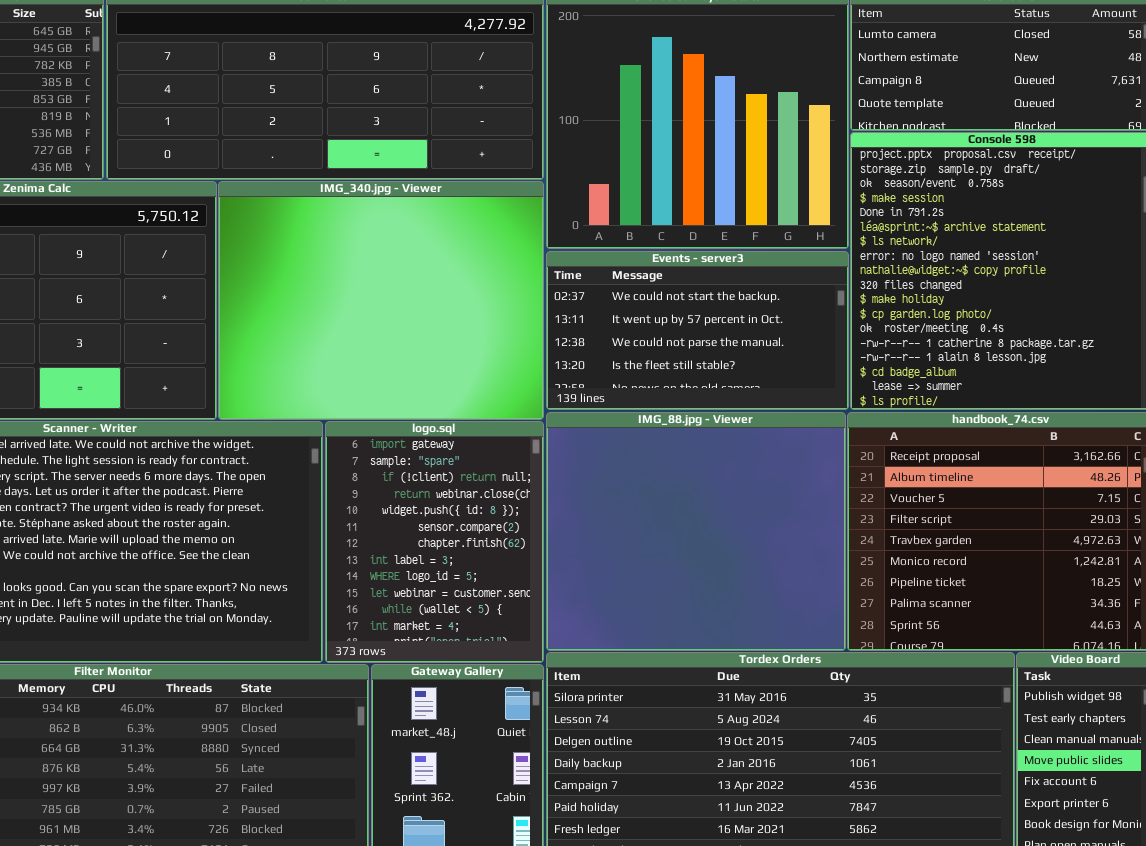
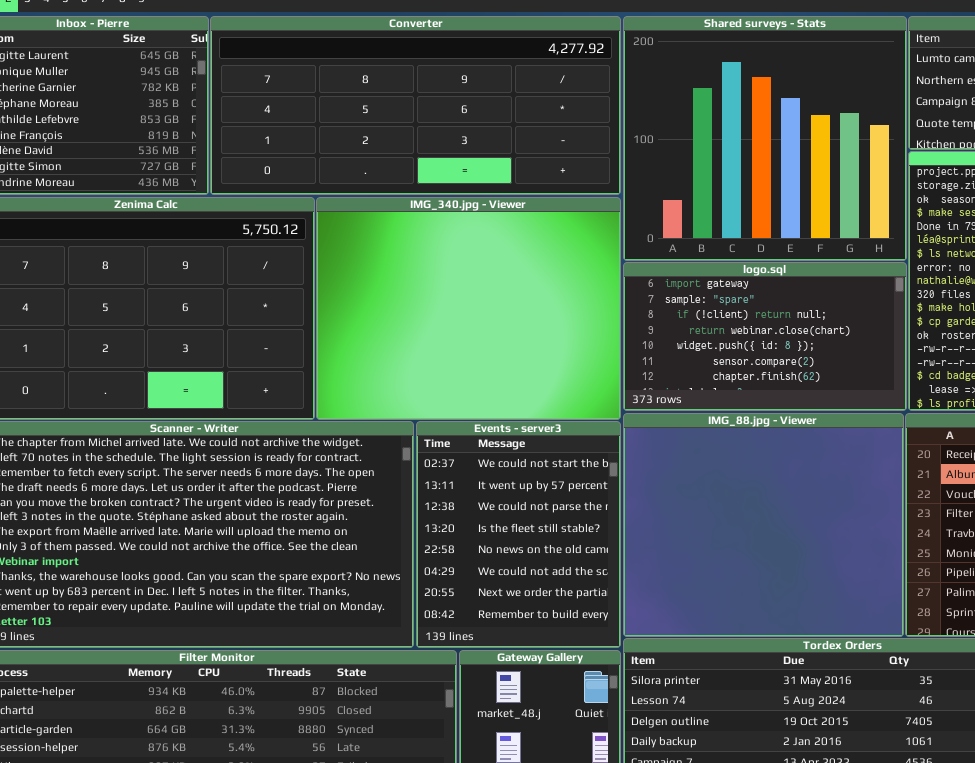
Events - server3: [546,251,849,410] -> [416,421,621,648], moved, resized
logo.sql: [325,421,544,663] -> [623,262,907,411], moved, resized

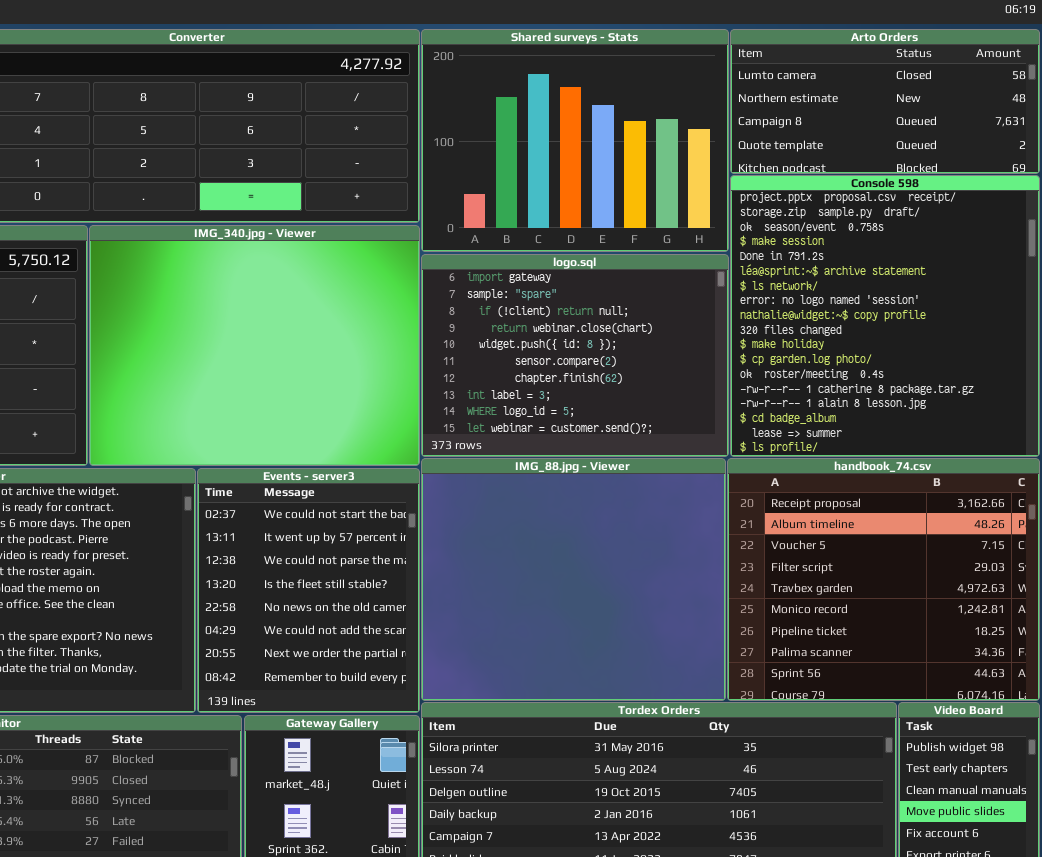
Shared surveys - Stats: [623,16,907,261] -> [421,29,729,252], resized
logo.sql: [623,262,907,411] -> [421,254,729,457], resized

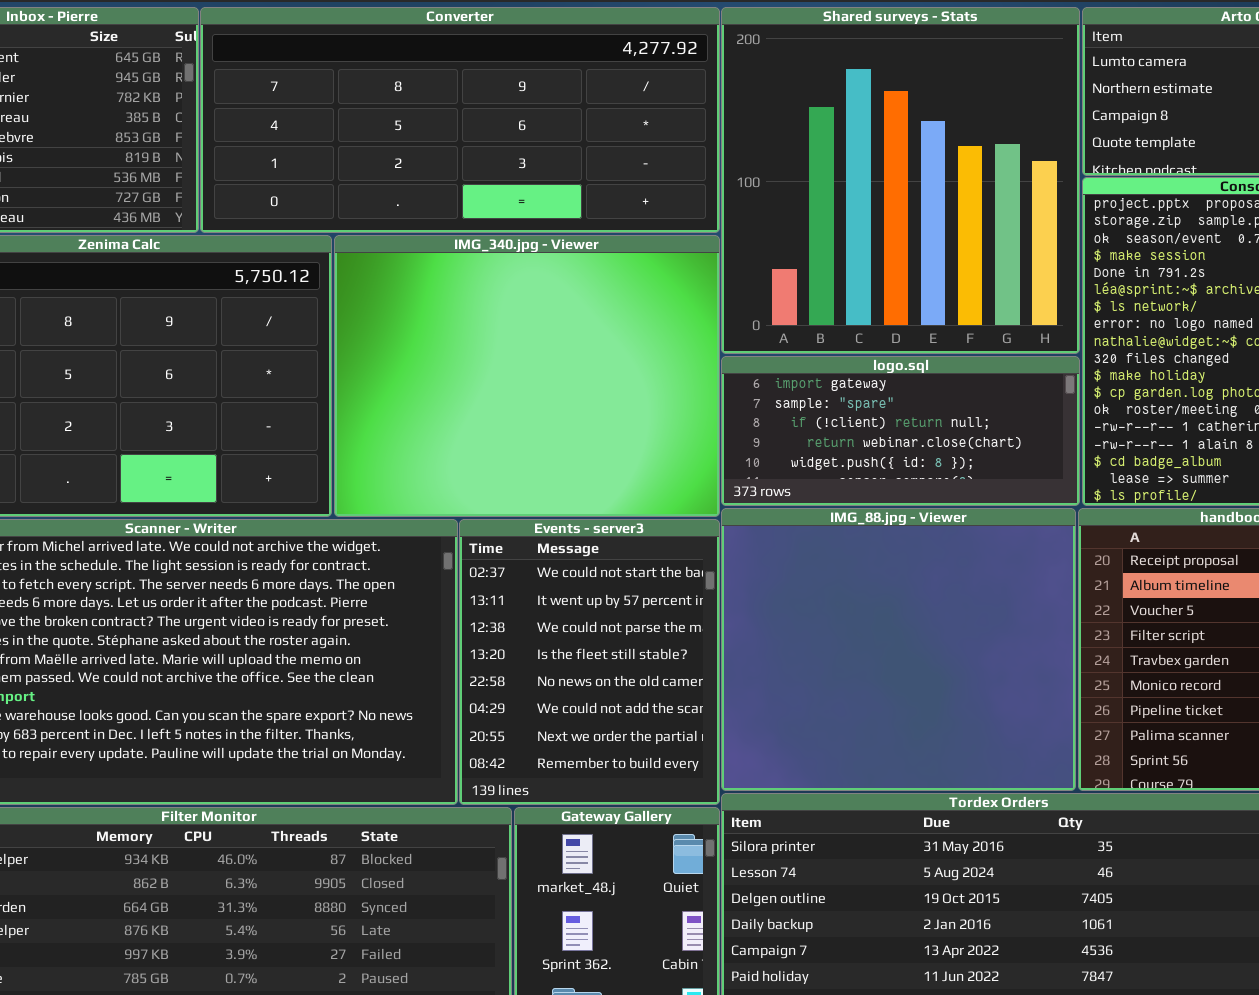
Shared surveys - Stats: [421,29,729,252] -> [721,7,1080,354], resized
logo.sql: [421,254,729,457] -> [721,356,1080,506], resized

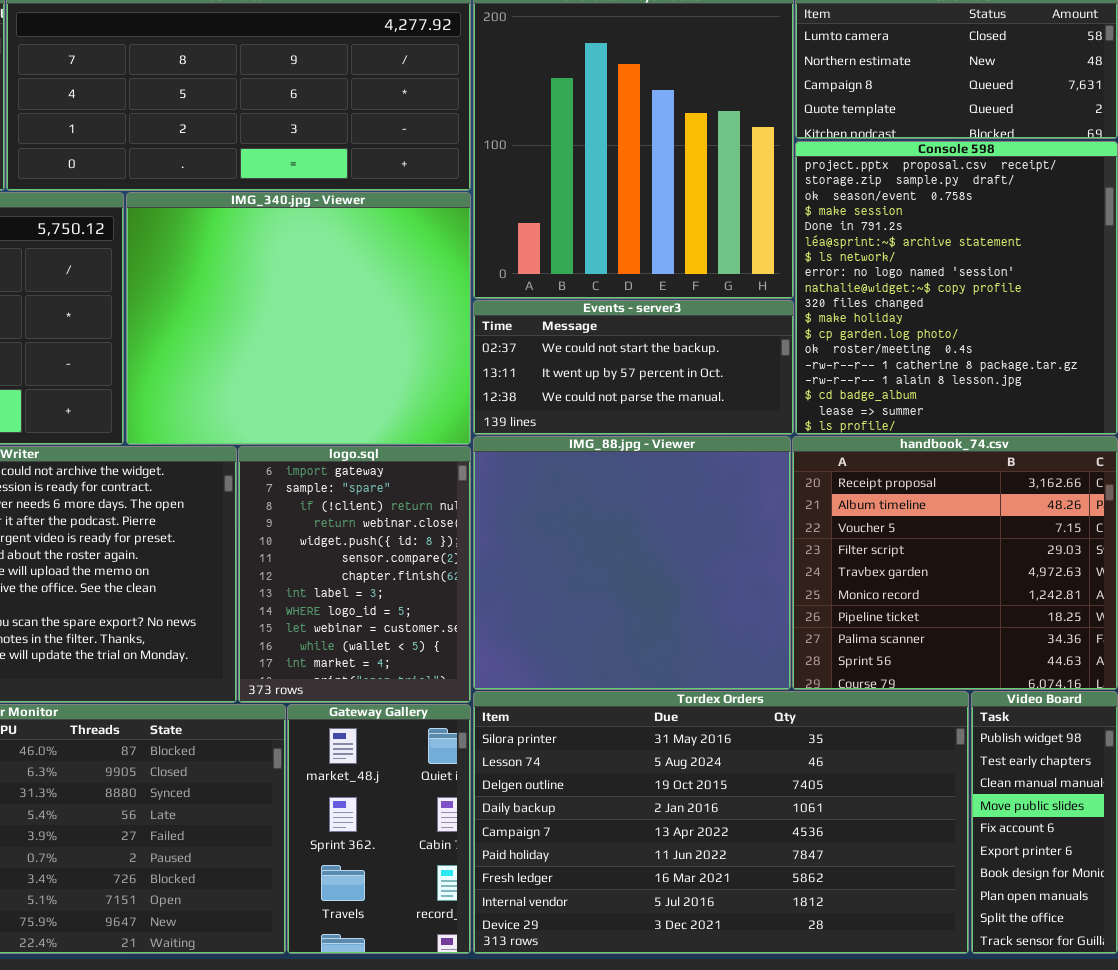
logo.sql: [721,356,1080,506] -> [238,446,471,703], moved, resized
Events - server3: [459,519,720,805] -> [473,300,794,435], moved, resized

